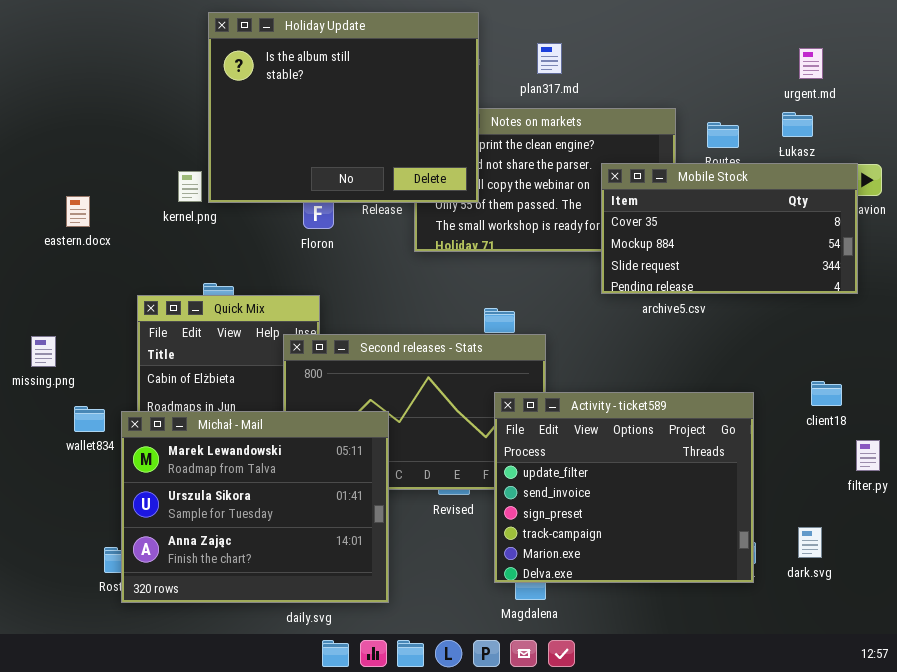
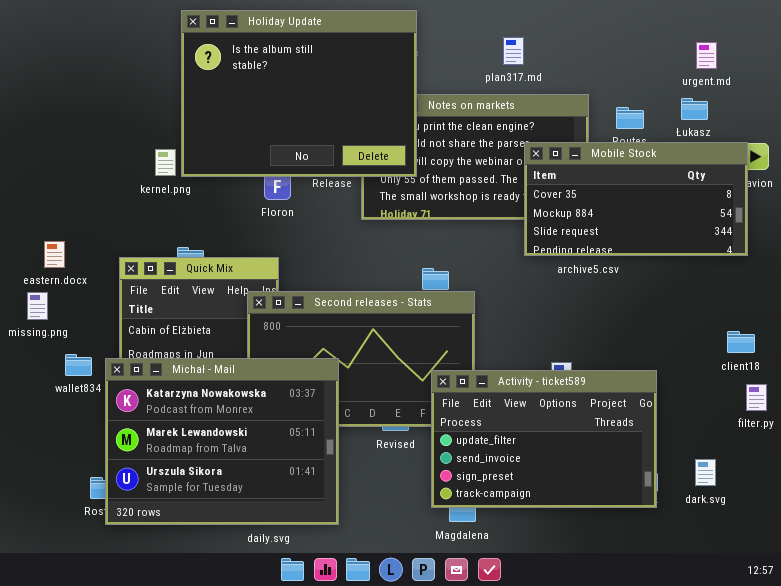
plan317.md: [537,43,562,74] -> [503,37,524,65], moved
eastern.docx: [66,196,90,227] -> [44,241,65,268], moved
client18: [811,381,842,406] -> [727,331,755,353], moved
Activity - ticket589: [494,392,754,583] -> [431,370,657,508], resized
Michał - Mail: [121,411,389,603] -> [105,358,339,525], scrolled up 1 row

